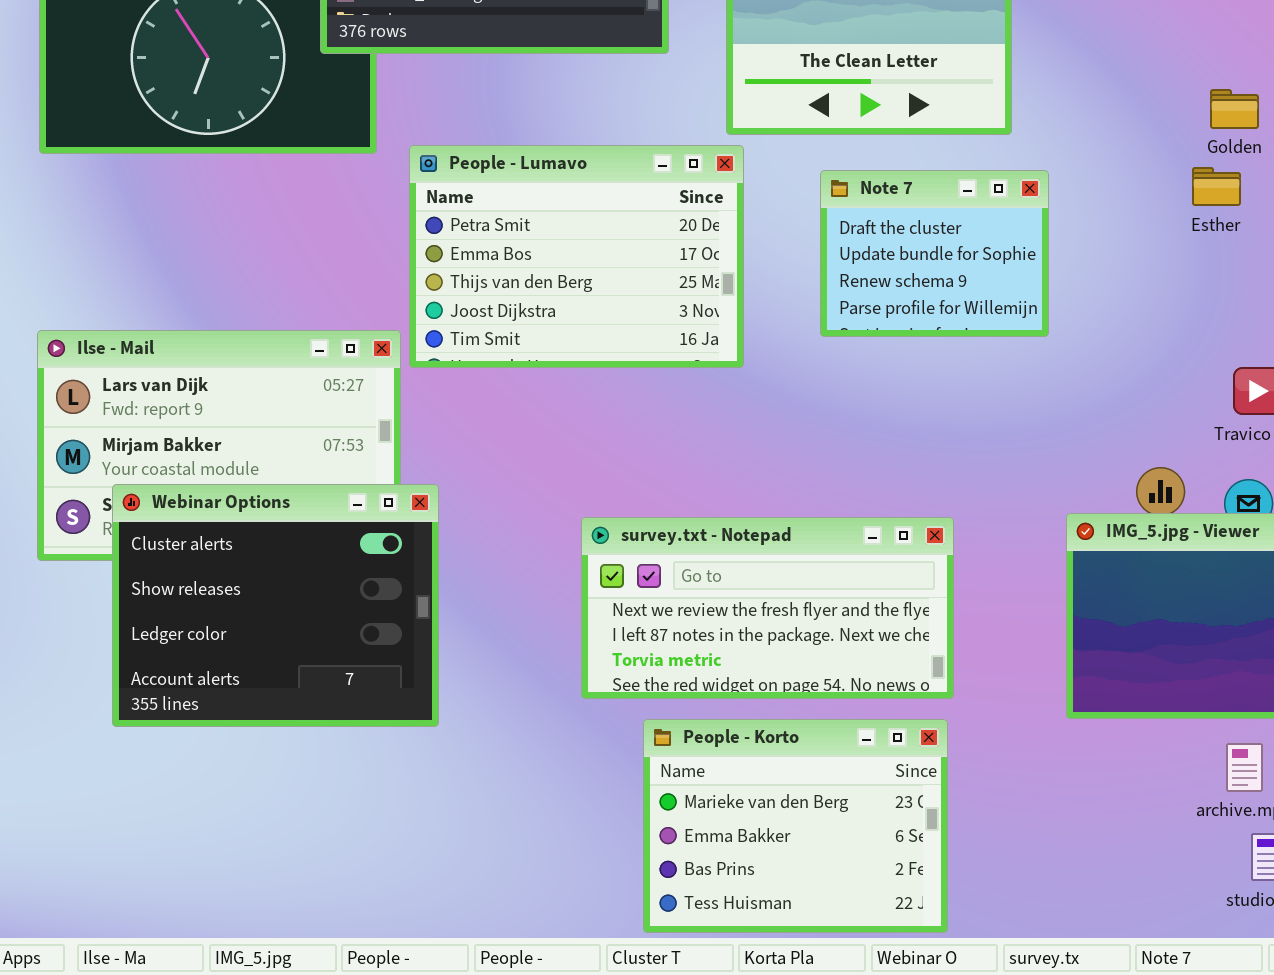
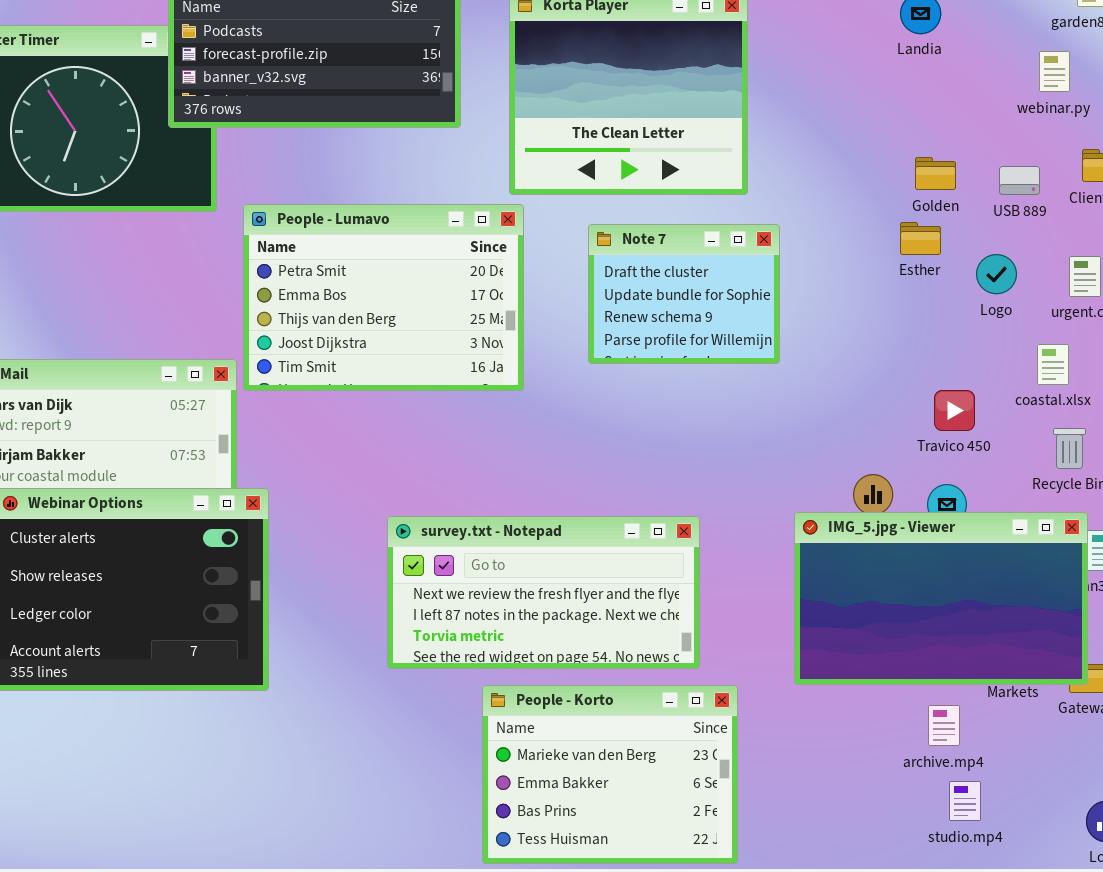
People - Korto: [643,719,948,933] -> [482,685,738,864], moved

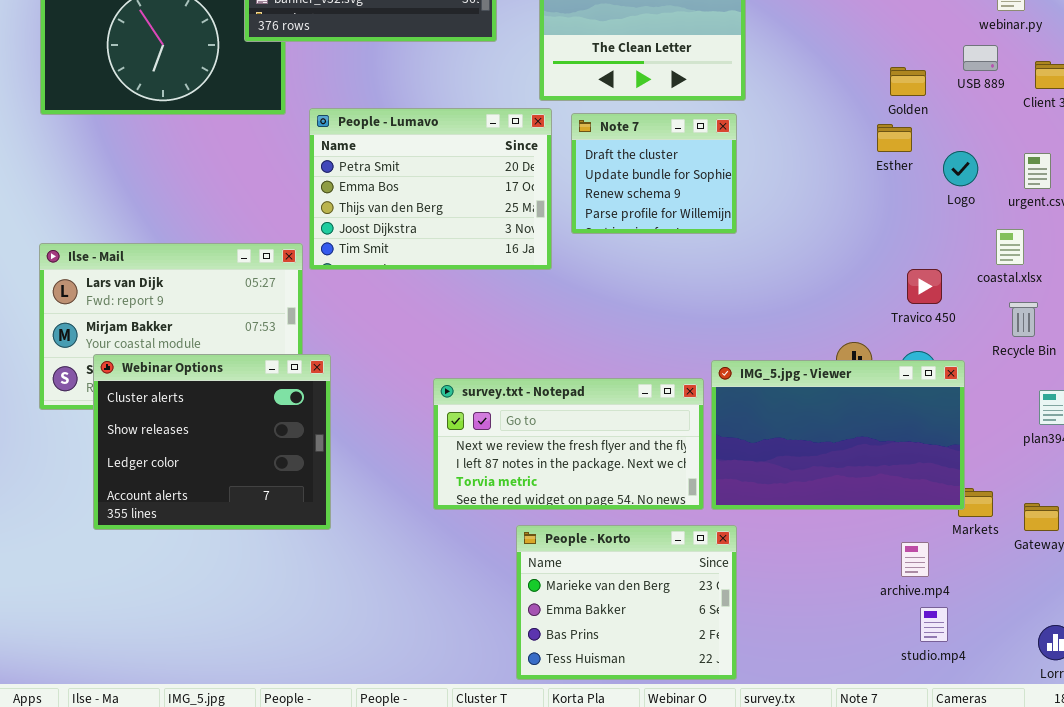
USB 889: [999,166,1040,195] -> [963,45,998,71], moved
Note 7: [588,224,780,364] -> [571,113,737,234], moved
IMG_5.jpg - Viewer: [794,512,1088,685] -> [711,360,965,510], moved

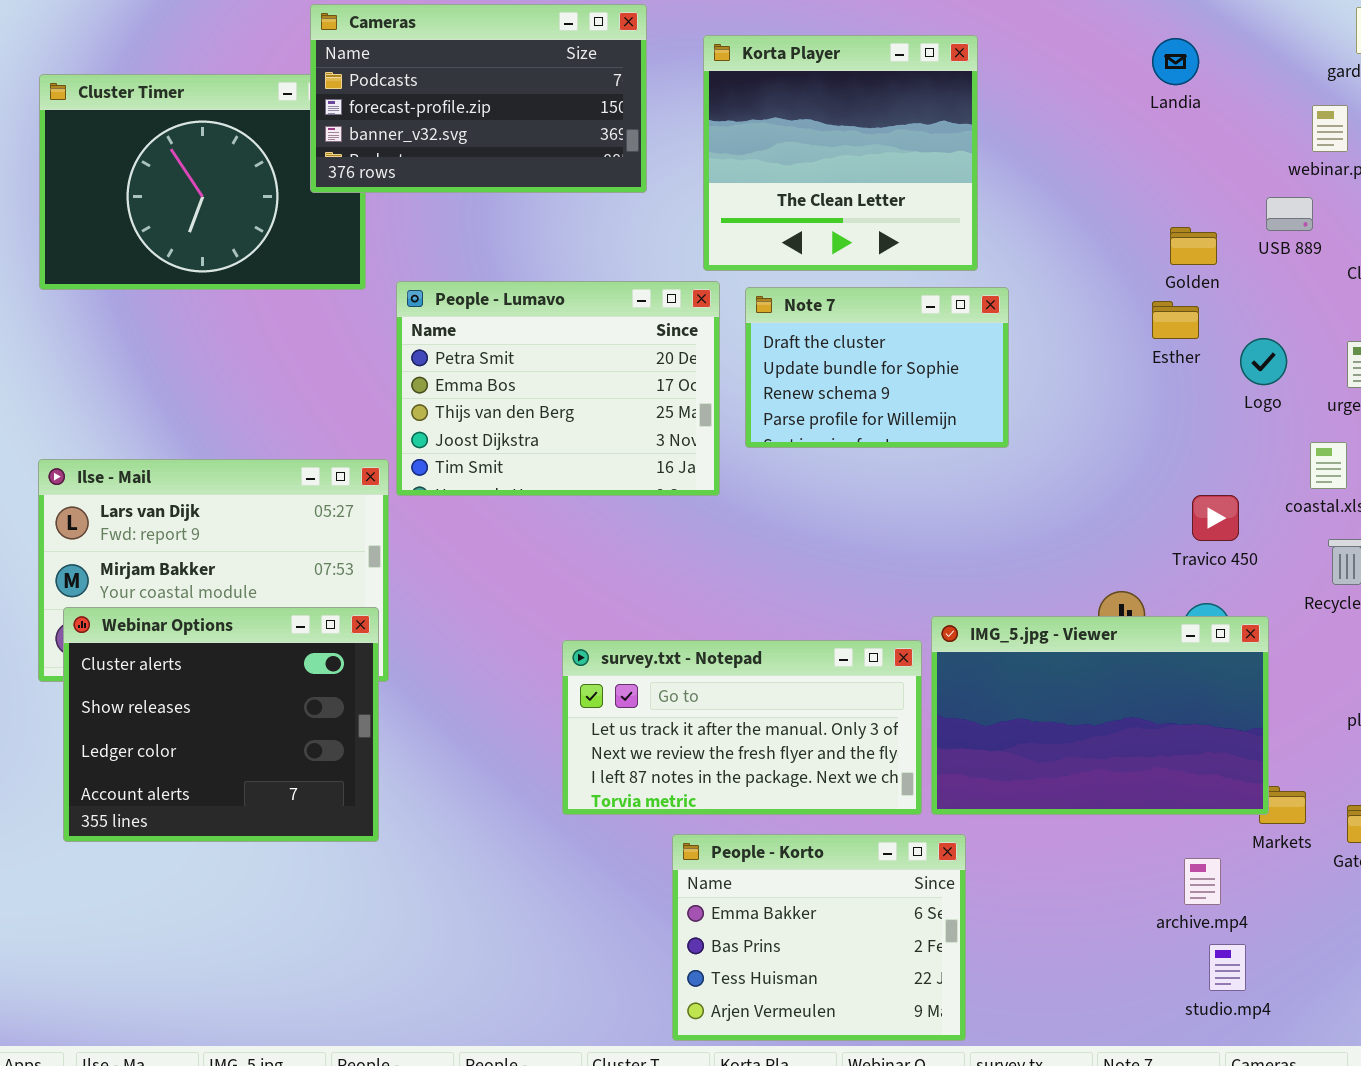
Note 7: [571,113,737,234] -> [745,287,1009,448], resized
Webinar Options: [93,354,331,530] -> [63,607,379,842], moved
survey.txt - Notepad: [433,378,704,510] -> [562,640,922,815], scrolled up 1 row
People - Korto: [516,525,737,680] -> [672,834,966,1041], scrolled down 1 row

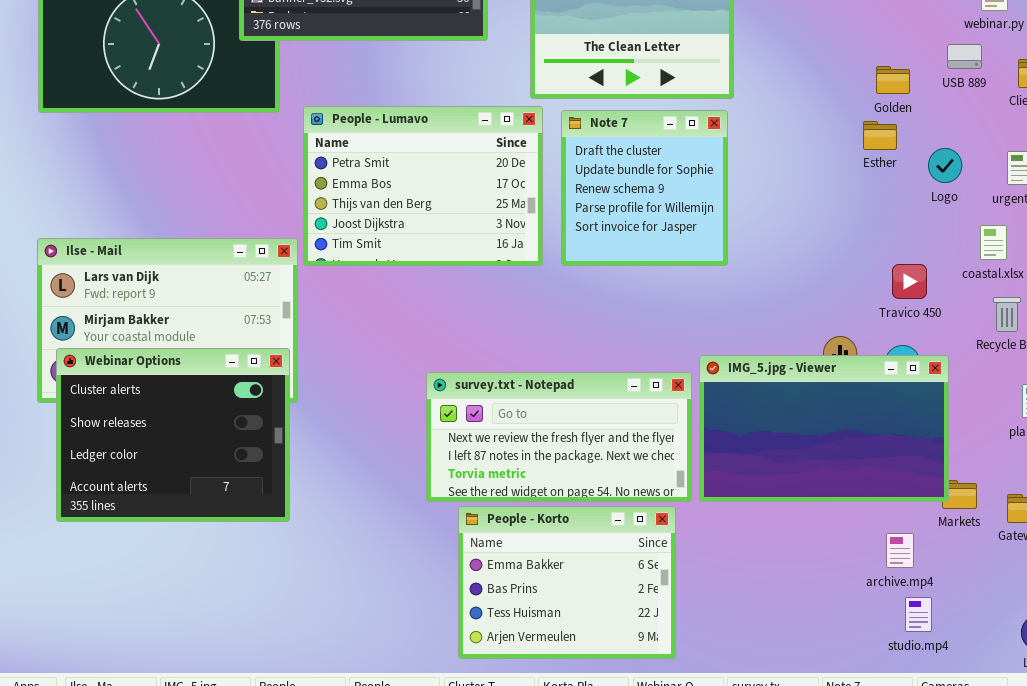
Note 7: [745,287,1009,448] -> [561,110,728,266], resized
survey.txt - Notepad: [562,640,922,815] -> [426,372,692,502], scrolled down 1 row
People - Korto: [672,834,966,1041] -> [458,506,676,659], moved

